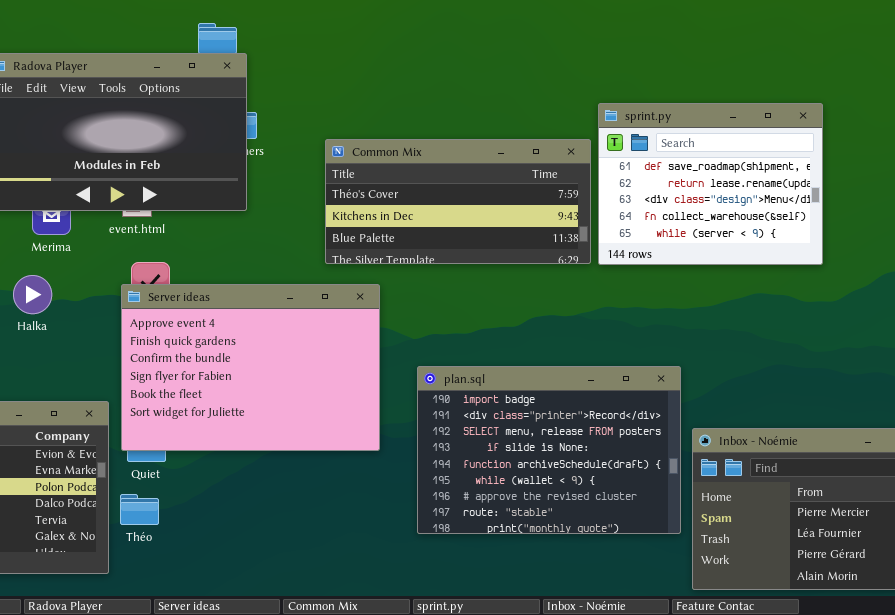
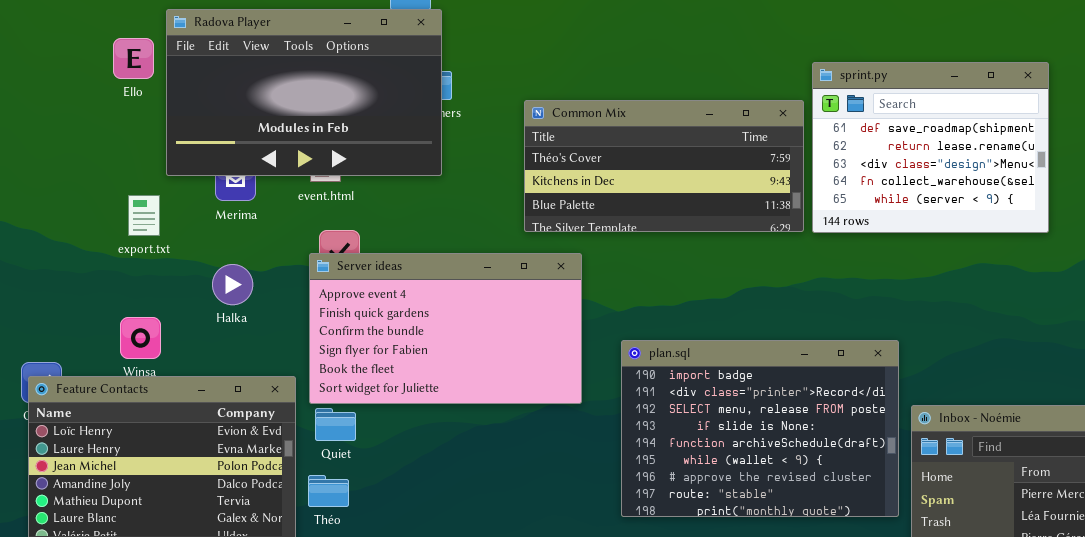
Halka: [13,275,52,314] -> [212,264,253,305], moved
Server ideas: [121,284,380,451] -> [309,253,582,404], resized

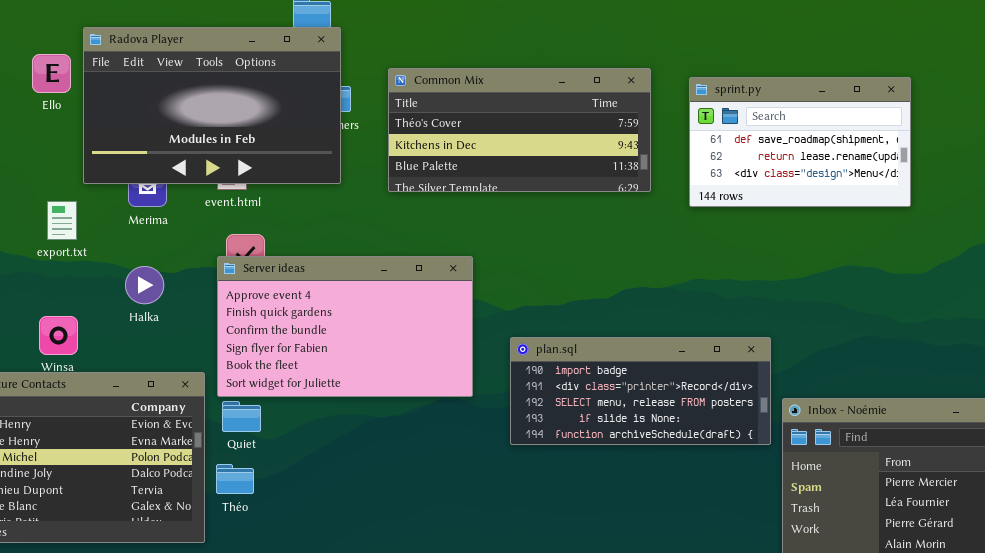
sprint.py: [812,62,1049,233] -> [689,77,911,207], resized
Common Mix: [524,100,804,232] -> [388,68,651,192], moved
plan.sql: [621,340,899,517] -> [510,337,771,445], resized

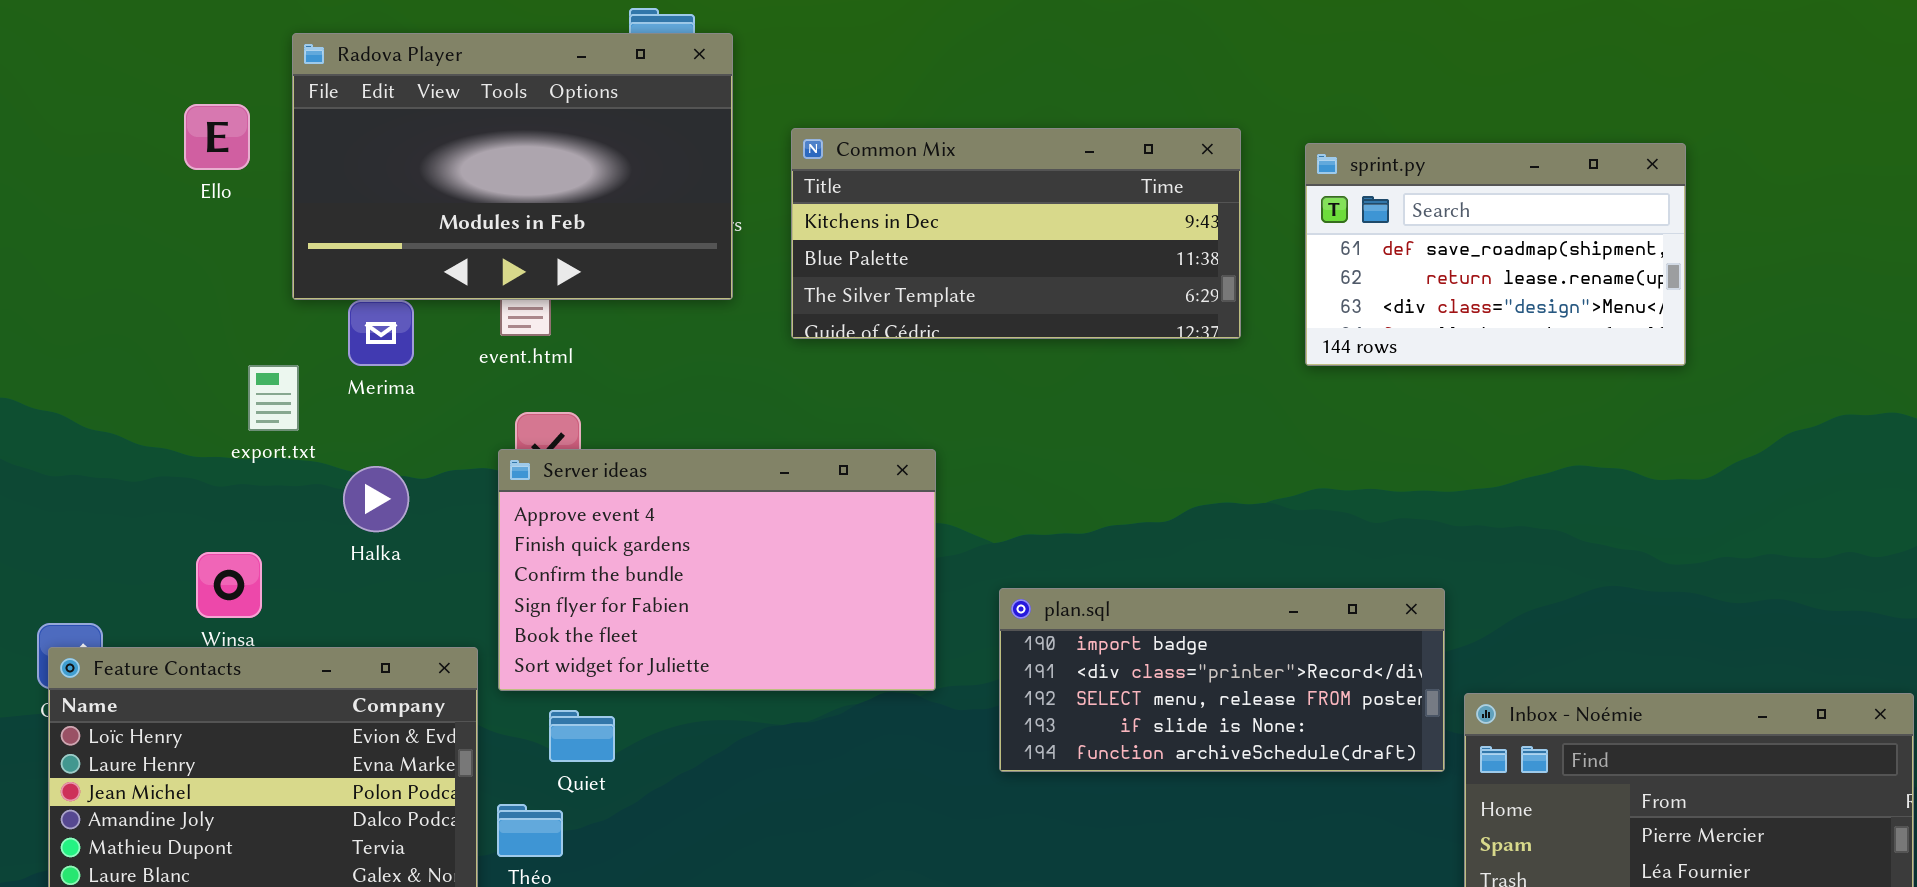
Radova Player: [83,27,341,184] -> [292,33,733,300], moved
Common Mix: [388,68,651,192] -> [791,128,1241,339], scrolled down 1 row
export.txt: [47,201,77,240] -> [248,365,299,431], moved
Quiet: [222,401,261,432] -> [549,710,615,762], moved

